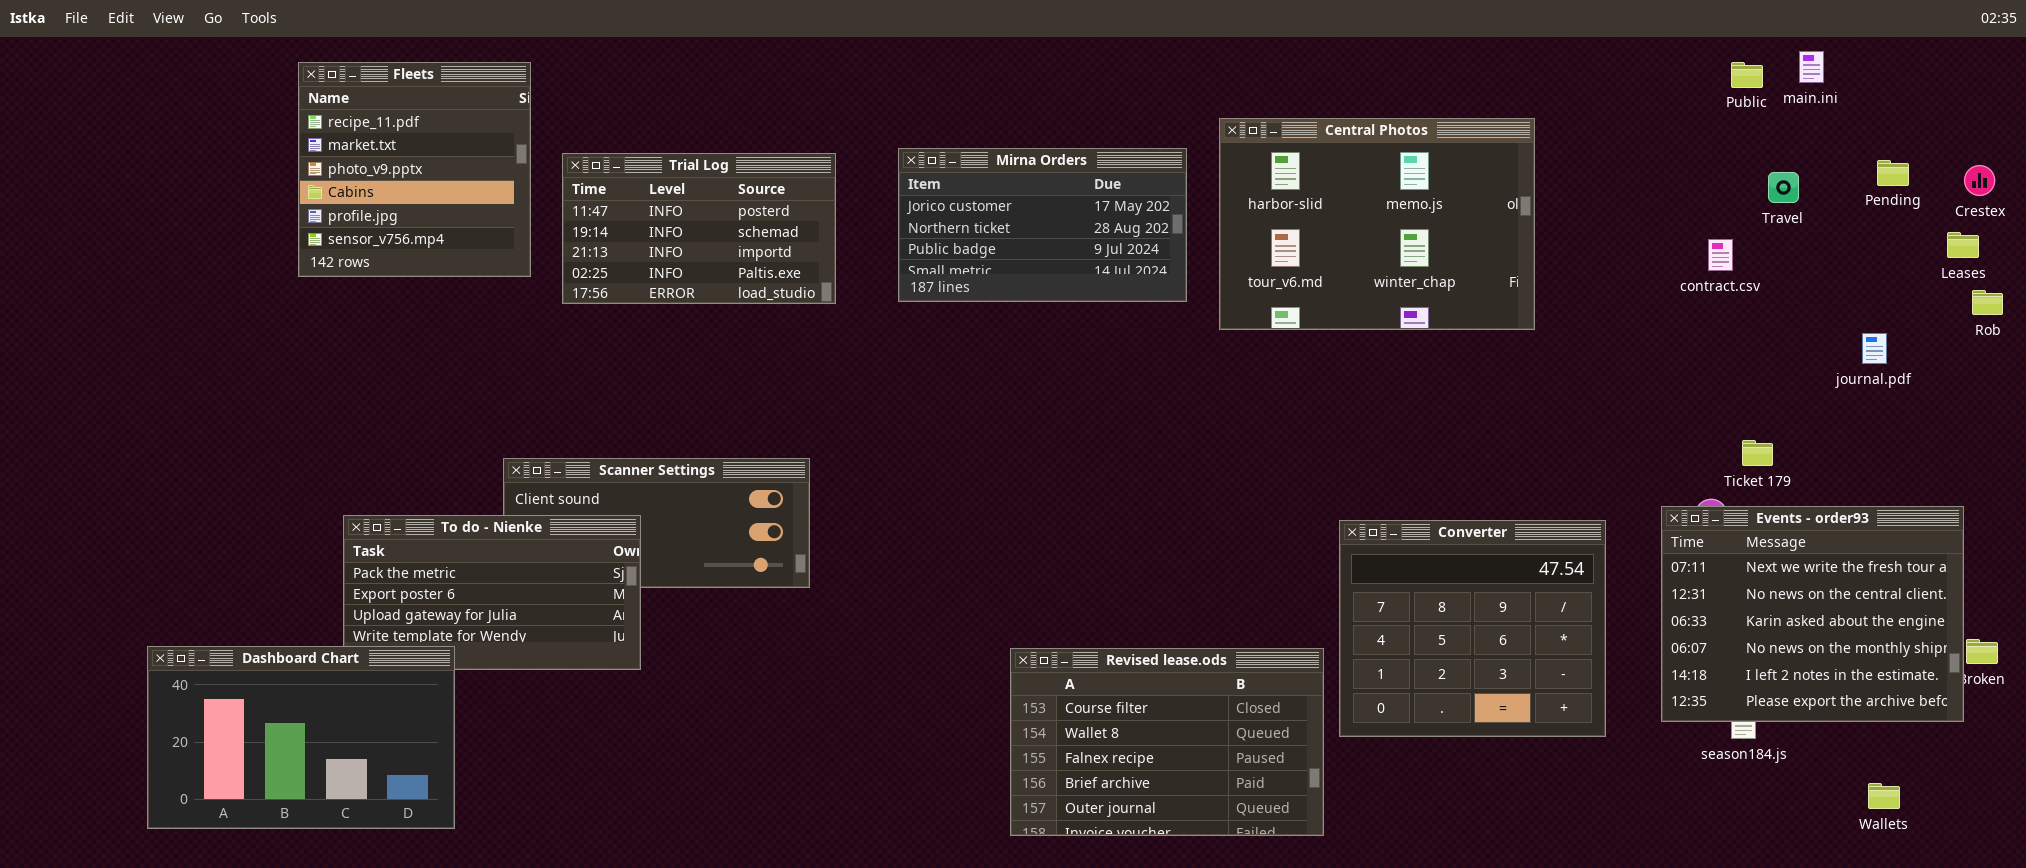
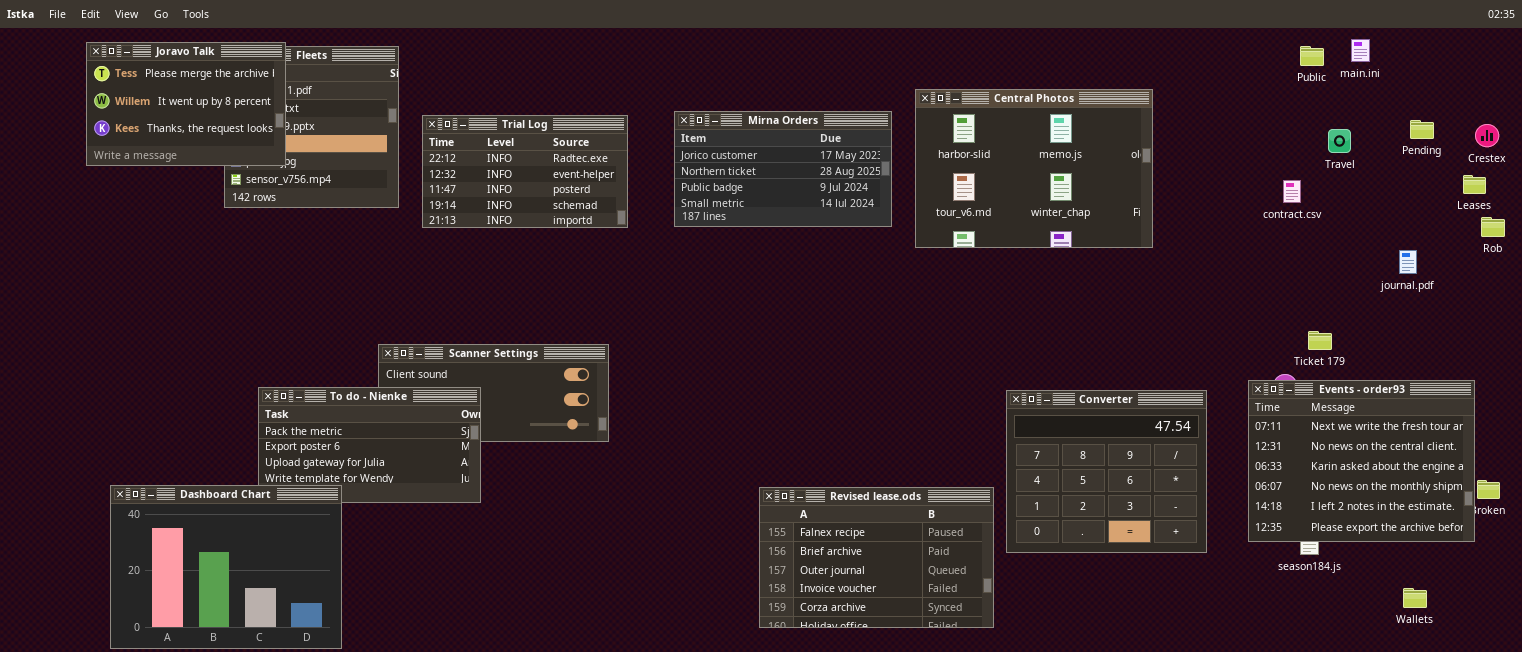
Joravo Talk: none -> [86,42,286,166], opened
Trial Log: [562,153,836,304] -> [422,115,628,228], scrolled up 2 rows
Dashboard Chart: [147,646,455,829] -> [110,485,342,649], resized
Revised lease.ods: [1010,648,1324,836] -> [759,487,994,628], scrolled down 2 rows

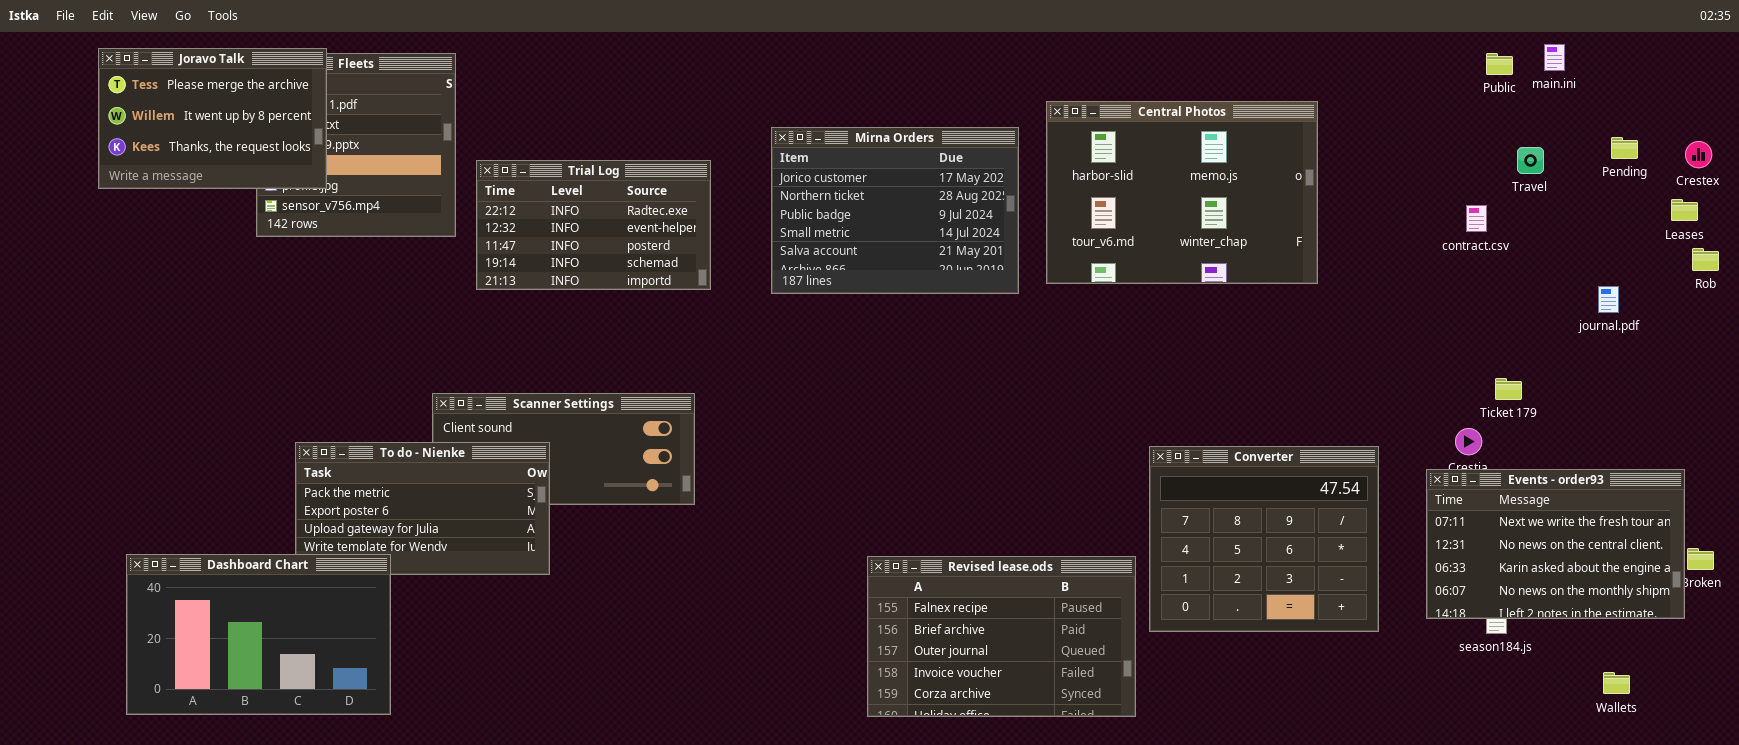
Mirna Orders: [674,111,892,227] -> [771,127,1019,294], resized
Trial Log: [422,115,628,228] -> [476,160,711,290], moved
Events - order93: [1248,380,1475,542] -> [1426,469,1685,619], resized
Dashboard Chart: [110,485,342,649] -> [126,554,391,715], resized

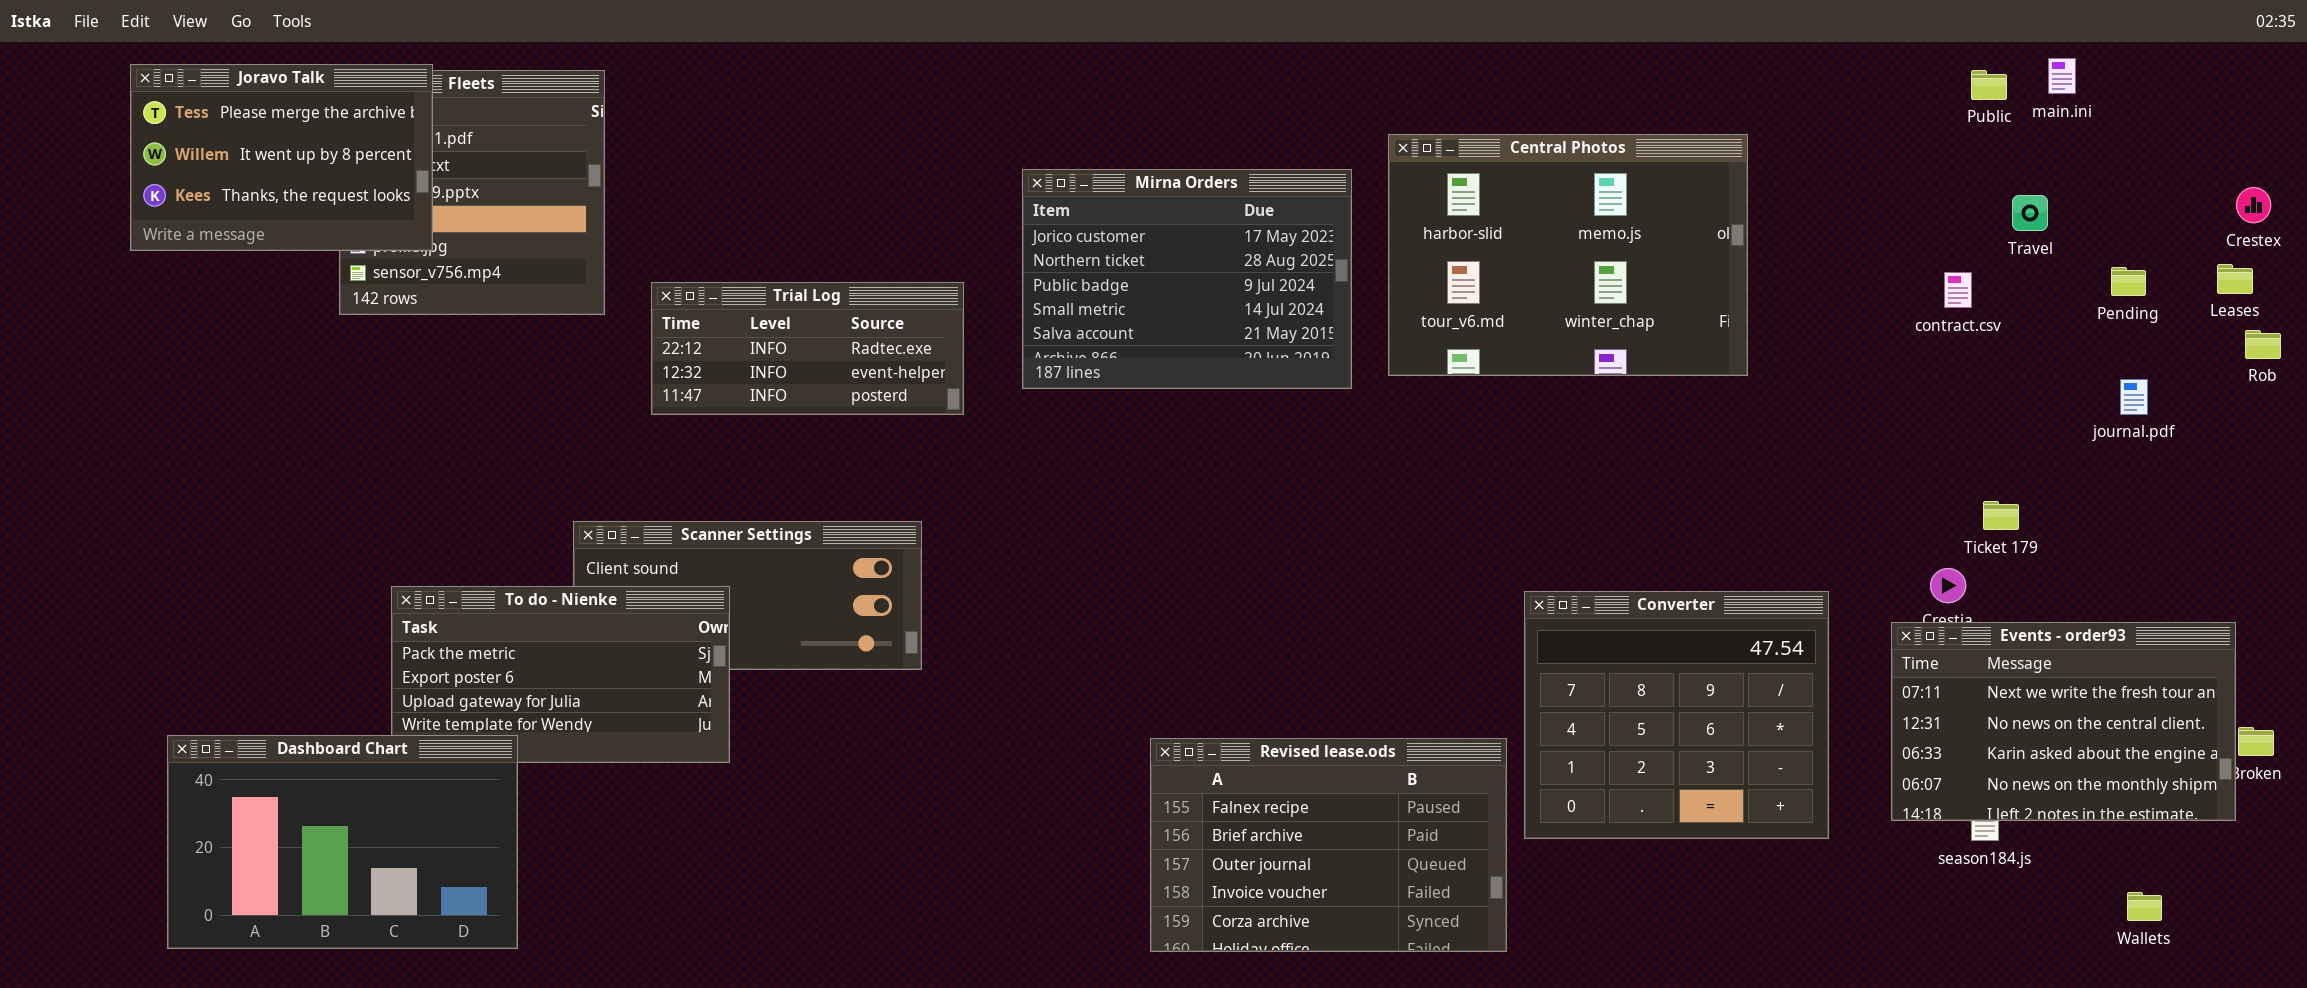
Pending: [1611,137,1638,159] -> [2111,267,2146,296], moved
Trial Log: [476,160,711,290] -> [651,282,964,415], moved, resized

